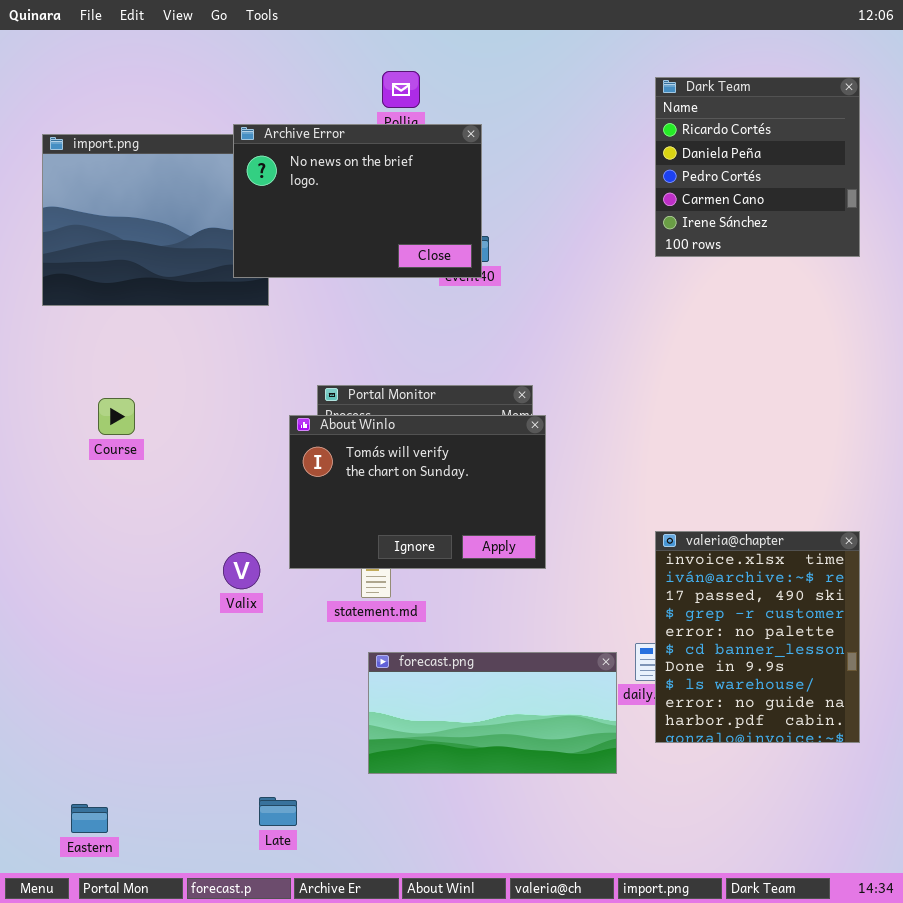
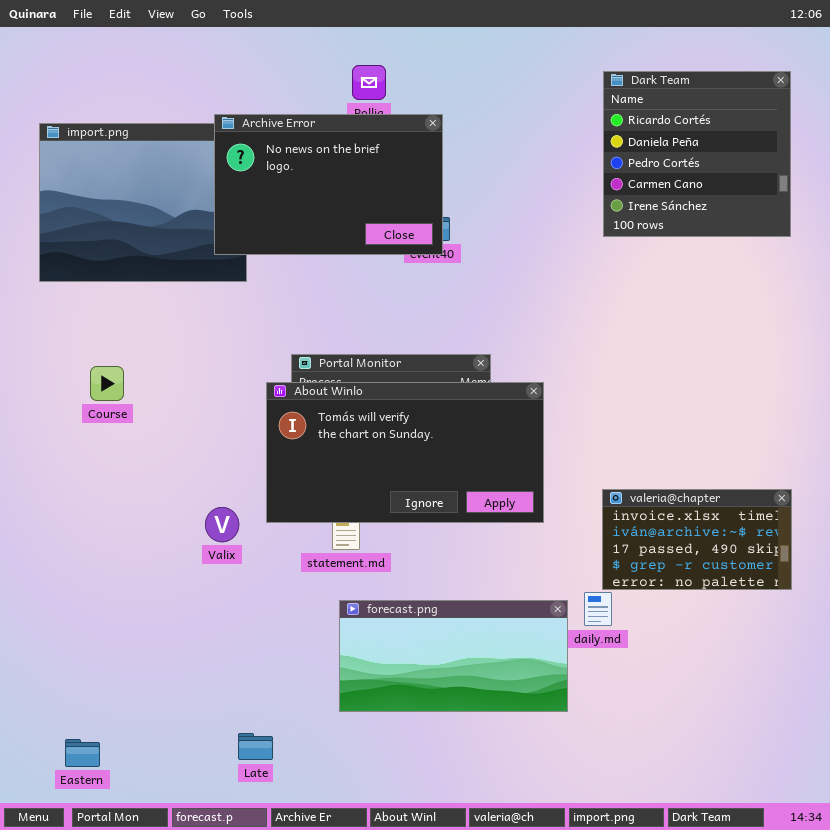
About Winlo: [289,415,546,569] -> [266,382,544,523], resized
valeria@chapter: [655,531,860,743] -> [602,489,792,590], resized

